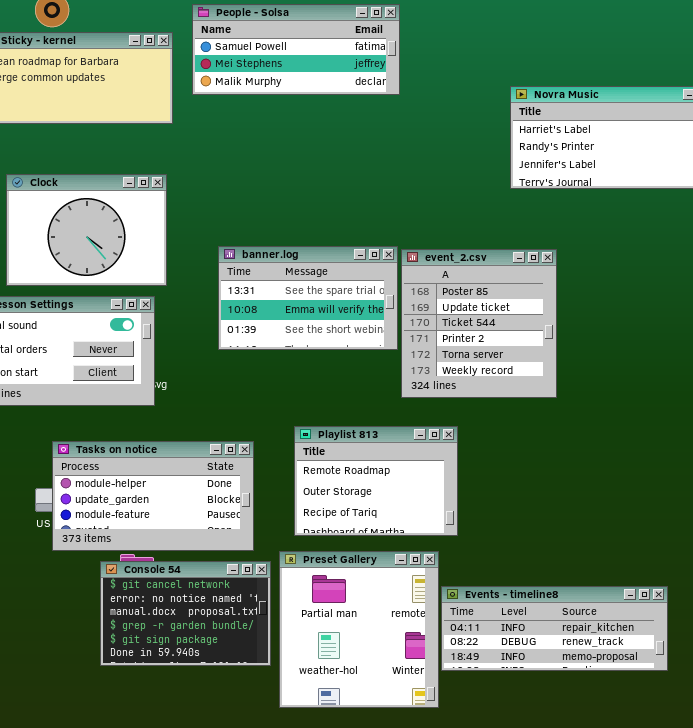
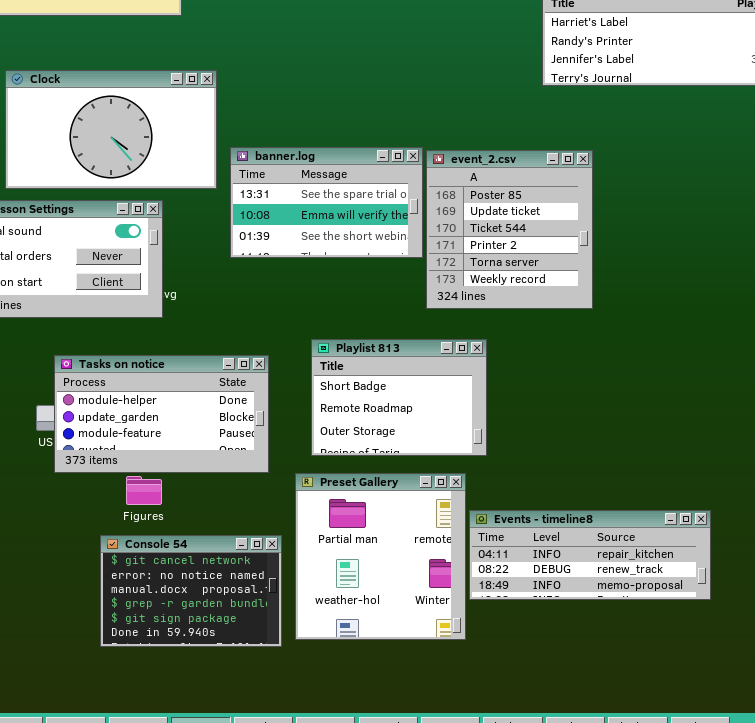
Clock: [6,174,167,286] -> [5,70,217,189], resized
Playlist 813: [294,426,458,536] -> [311,339,487,456], scrolled up 1 row
Console 54: [100,561,271,666] -> [100,535,282,647], moved

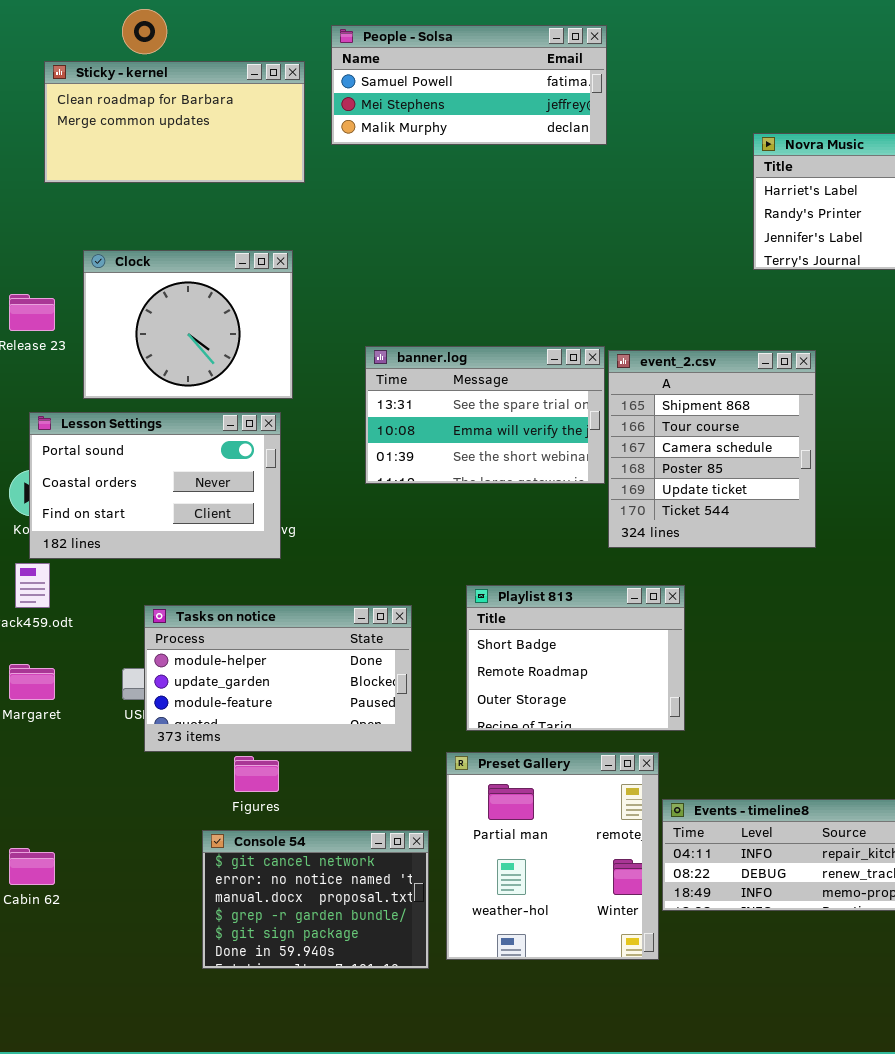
Clock: [5,70,217,189] -> [83,250,293,399], resized
event_2.csv: [426,150,593,309] -> [608,350,816,548], scrolled up 3 rows

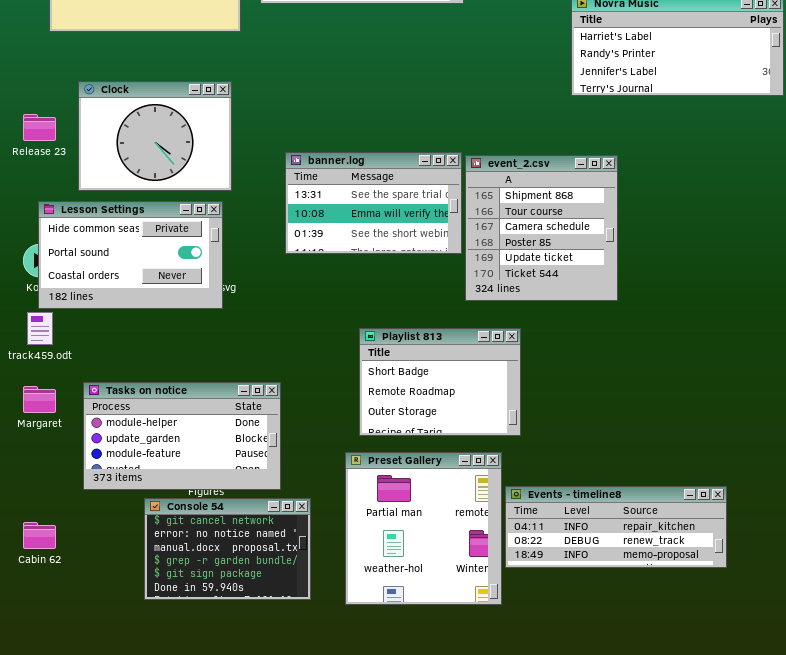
Lesson Settings: [29,412,281,559] -> [38,201,223,309], scrolled up 1 row
Tasks on notice: [144,605,412,752] -> [83,382,281,490], moved
Console 54: [202,830,429,969] -> [144,498,311,600], moved

